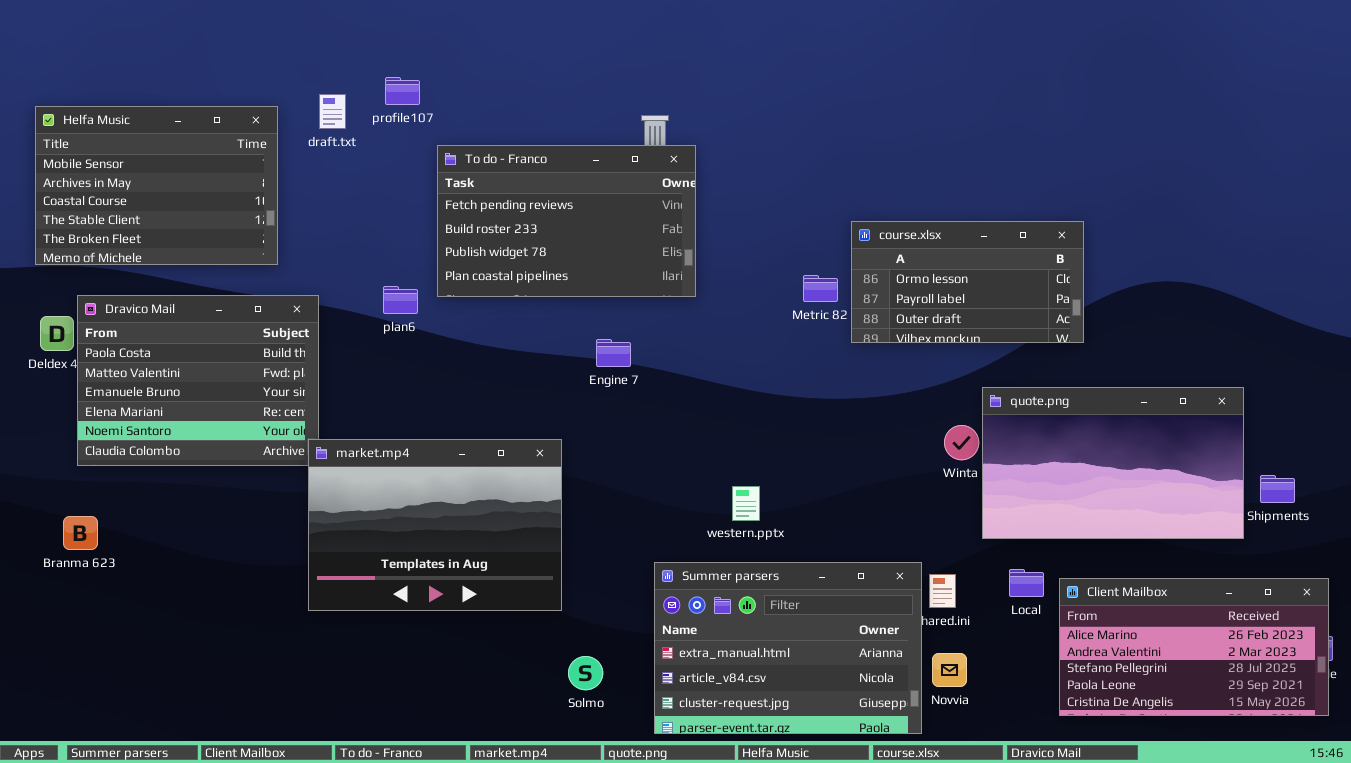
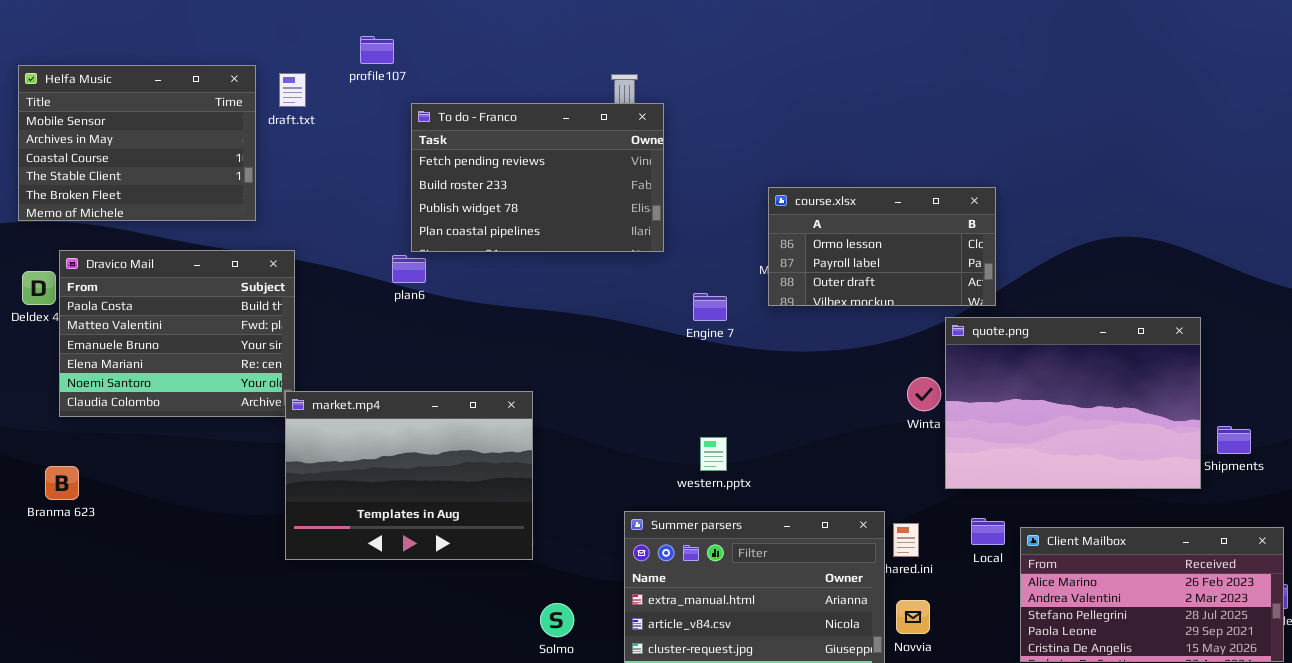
draft.txt: [319,94,346,129] -> [279,73,306,107], moved
course.xlsx: [851,221,1084,343] -> [768,187,996,306], moved
plan6: [383,286,418,314] -> [392,255,426,283], moved
Engine 7: [596,339,631,367] -> [693,293,727,321], moved
quote.png: [982,387,1244,539] -> [945,317,1201,489], resized

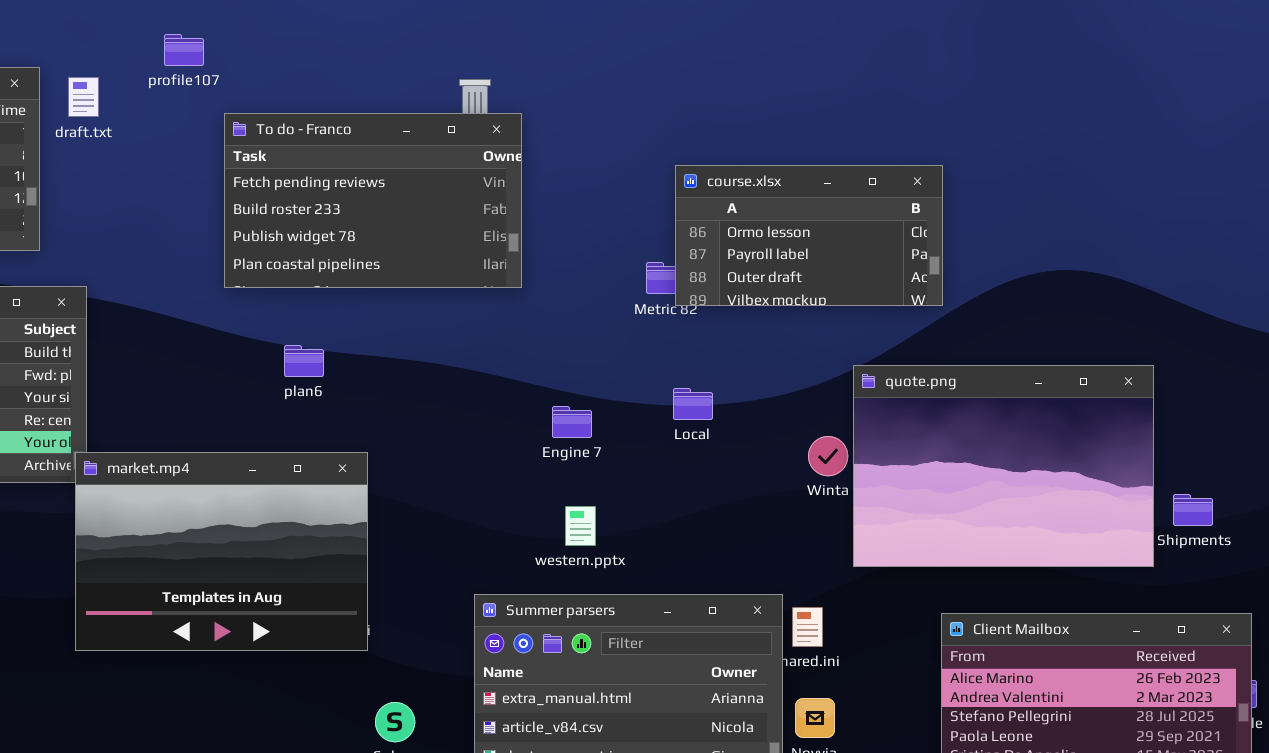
course.xlsx: [768,187,996,306] -> [675,165,943,306], moved
plan6: [392,255,426,283] -> [284,345,324,377], moved
Engine 7: [693,293,727,321] -> [552,406,592,438], moved
Local: [971,518,1005,545] -> [673,388,713,420], moved

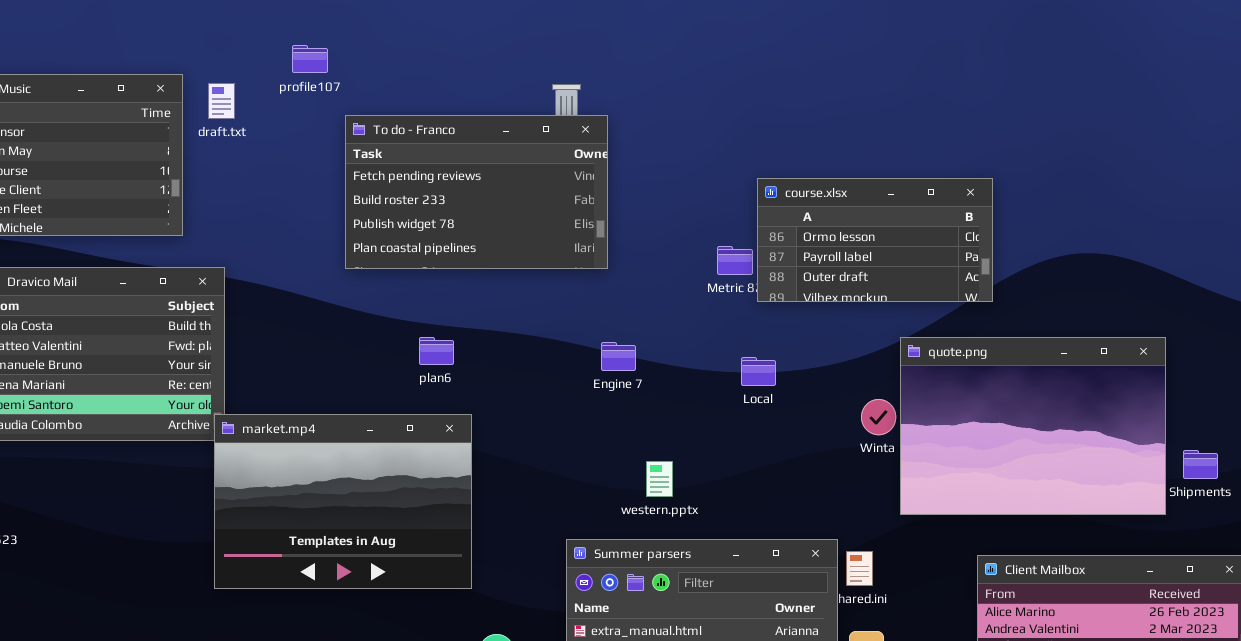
course.xlsx: [675,165,943,306] -> [757,178,993,302], moved
plan6: [284,345,324,377] -> [419,337,454,365], moved
Engine 7: [552,406,592,438] -> [601,342,636,371], moved

